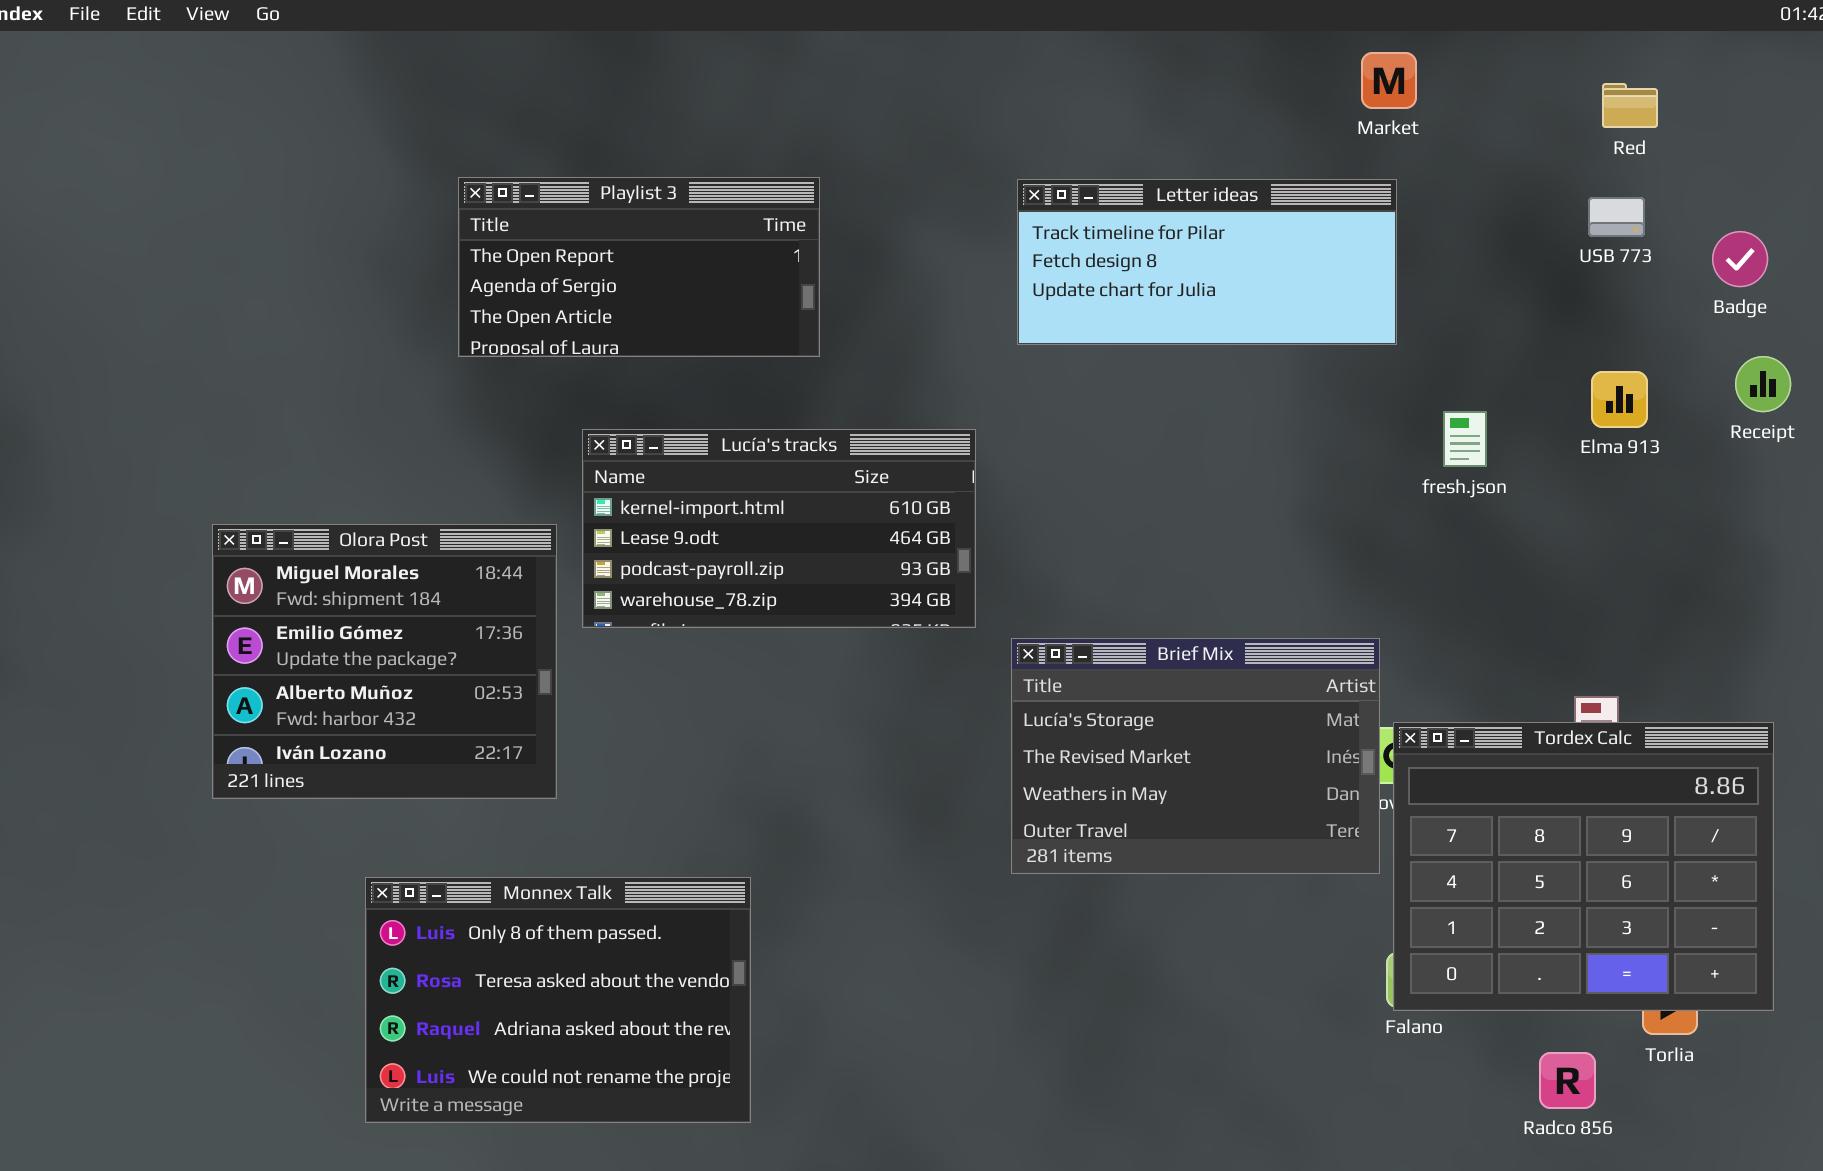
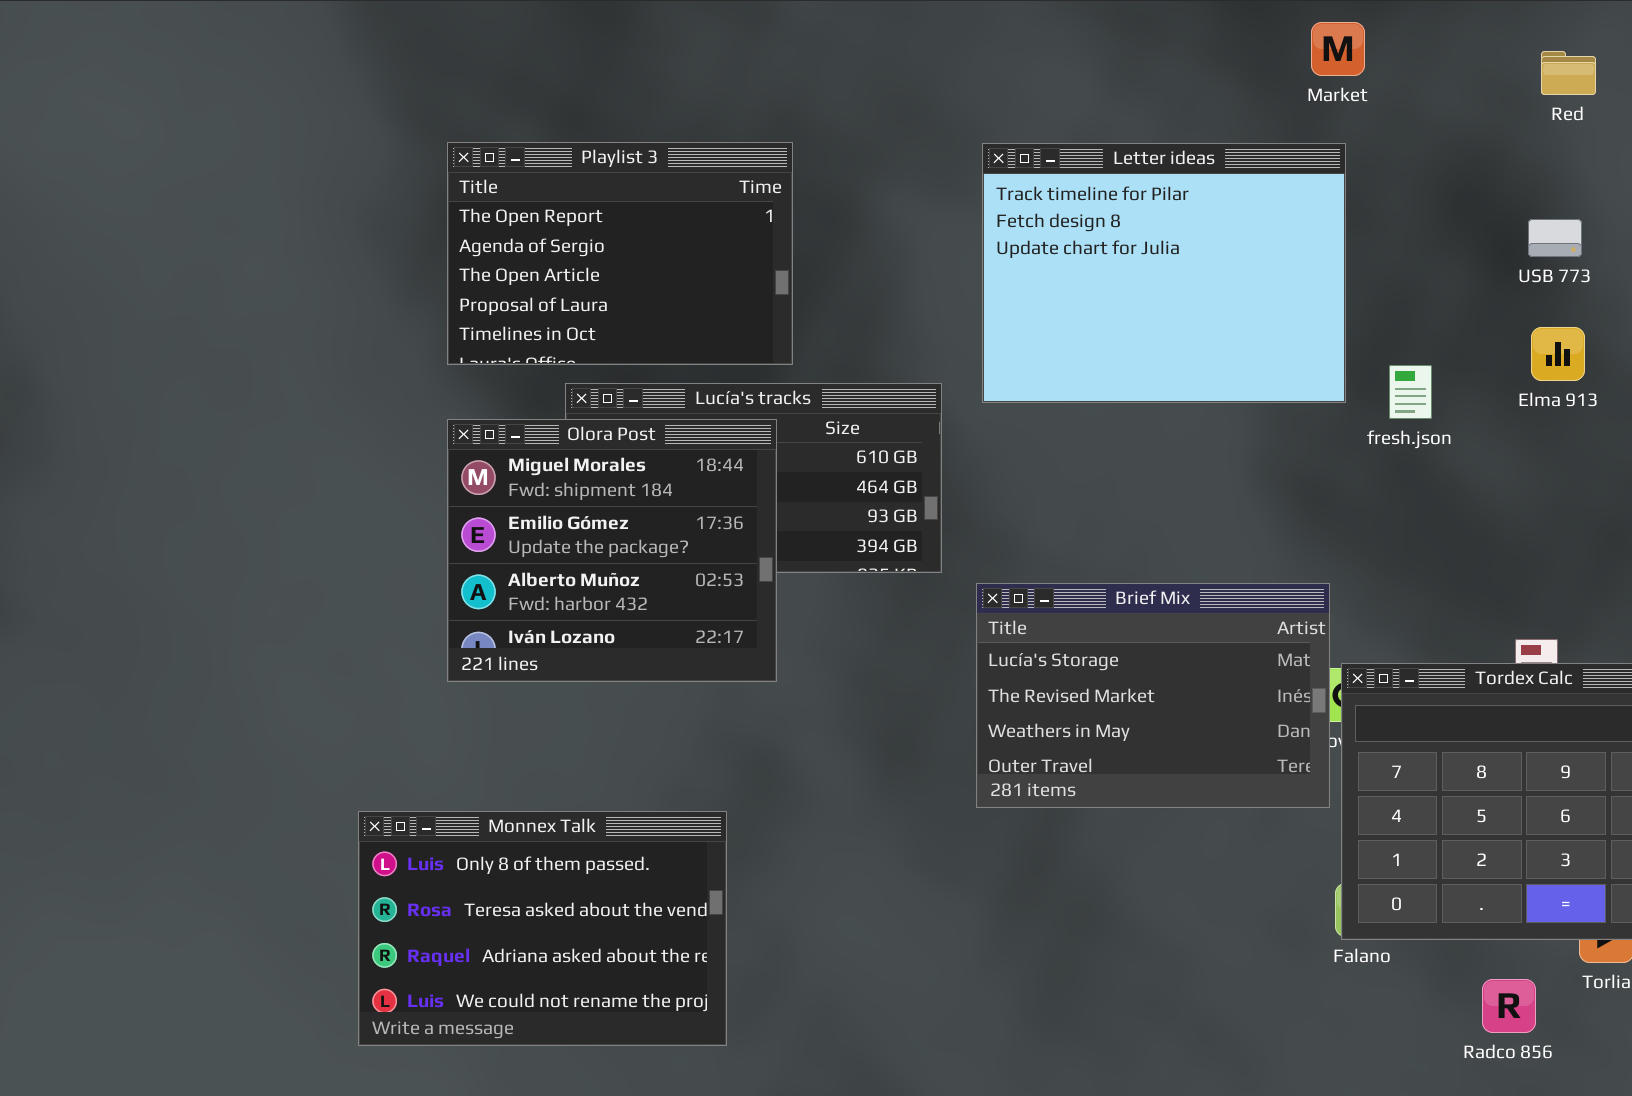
Playlist 3: [458,177,820,357] -> [447,142,793,365], resized
Letter ideas: [1017,179,1397,345] -> [982,143,1346,403], resized
USB 773: [1588,197,1645,237] -> [1528,219,1582,257], moved
Olora Post: [212,524,557,799] -> [447,419,777,682], moved

